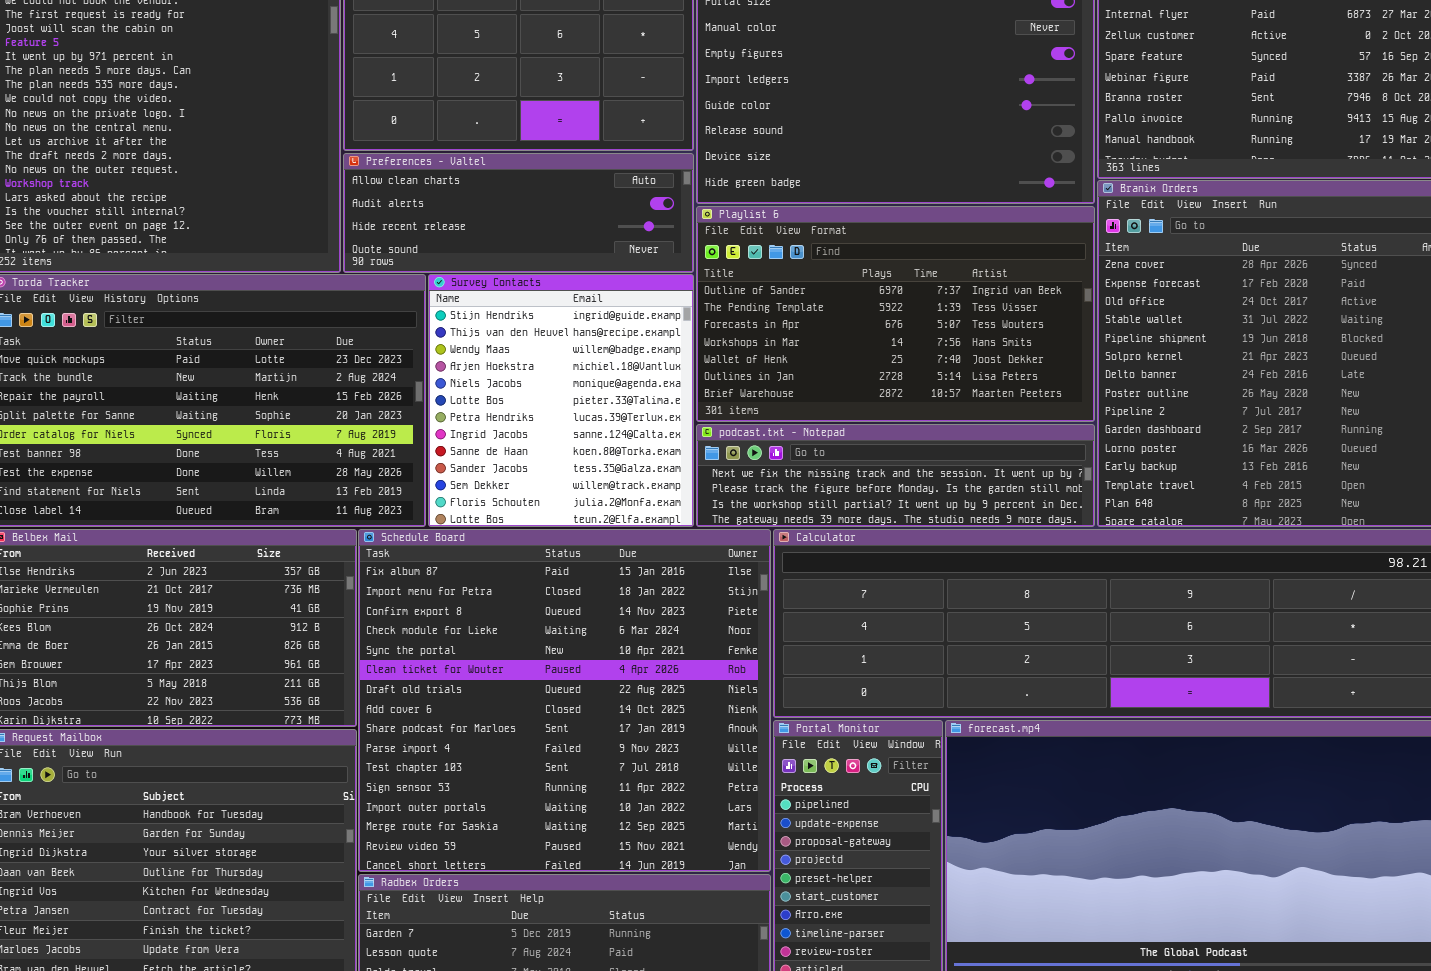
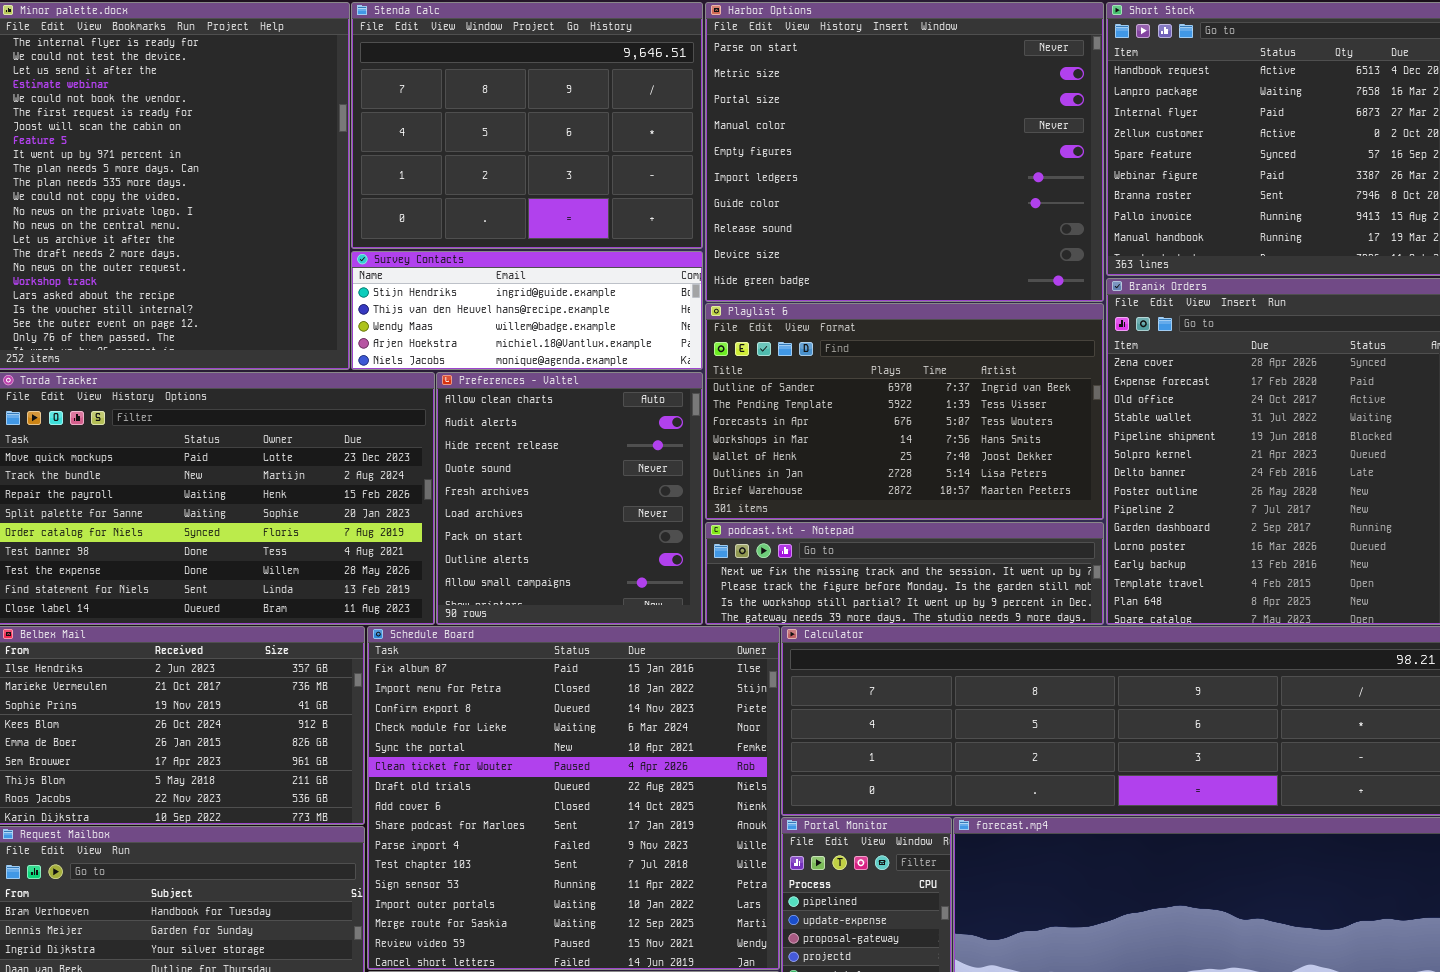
Preferences - Valtel: [343,153,694,273] -> [436,372,703,625], moved, resized
Survey Contacts: [428,274,694,527] -> [351,251,703,370], moved, resized

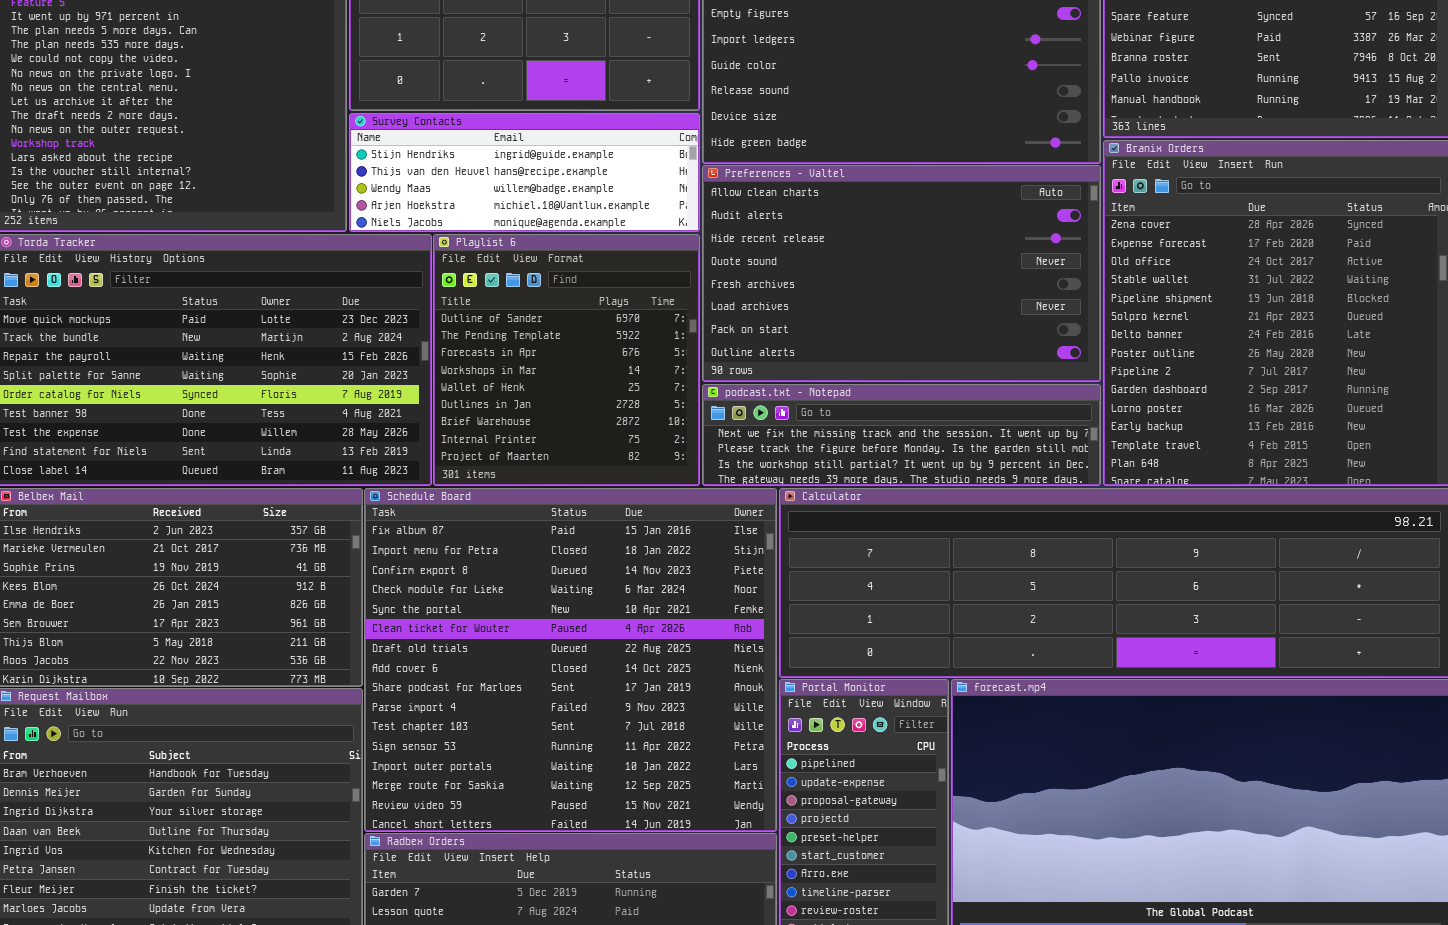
Playlist 6: [705,303,1104,520] -> [433,234,700,486], moved, resized
Preferences - Valtel: [436,372,703,625] -> [702,165,1101,382], moved, resized

